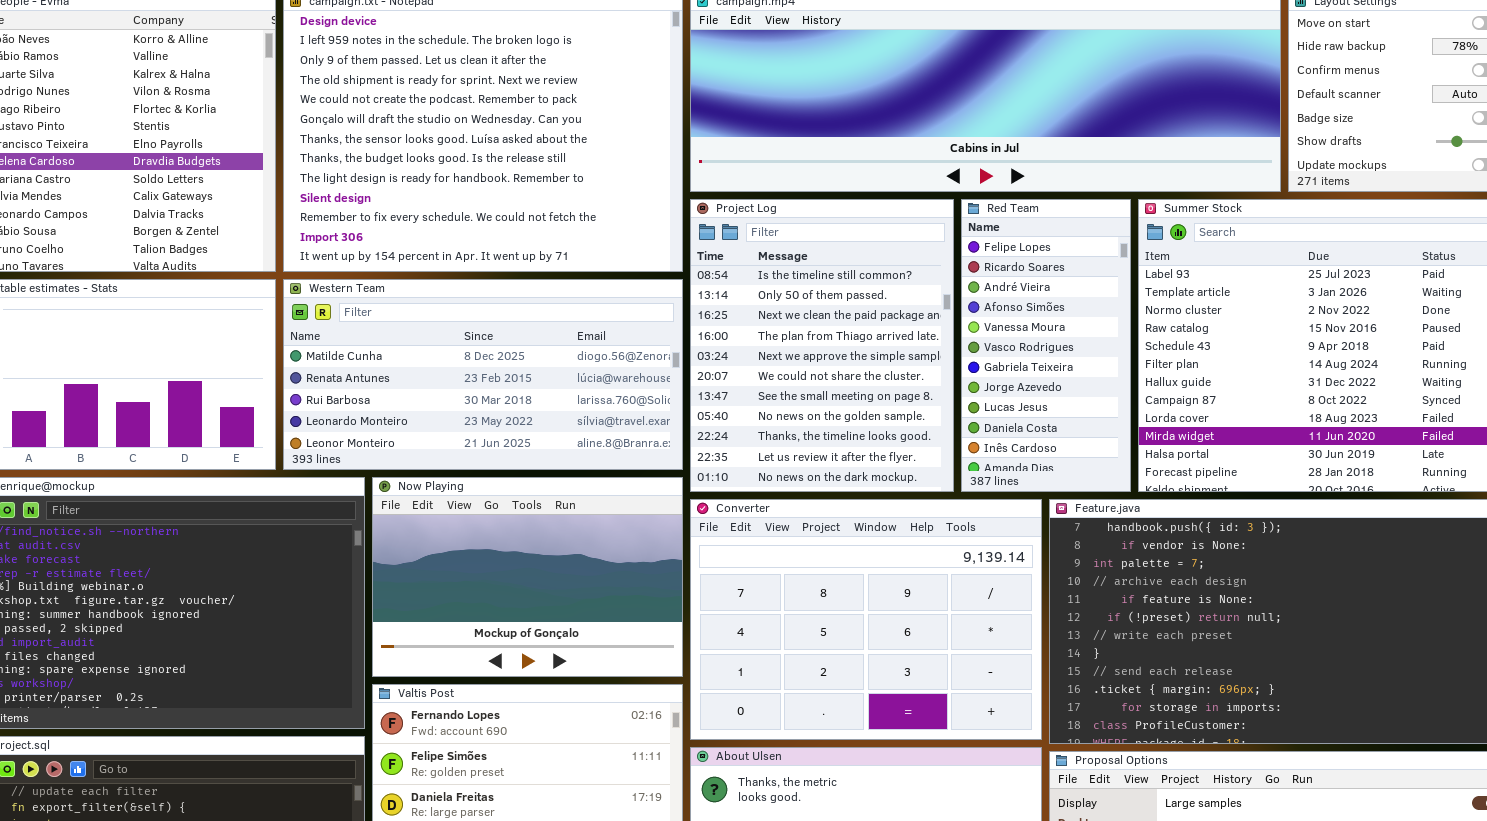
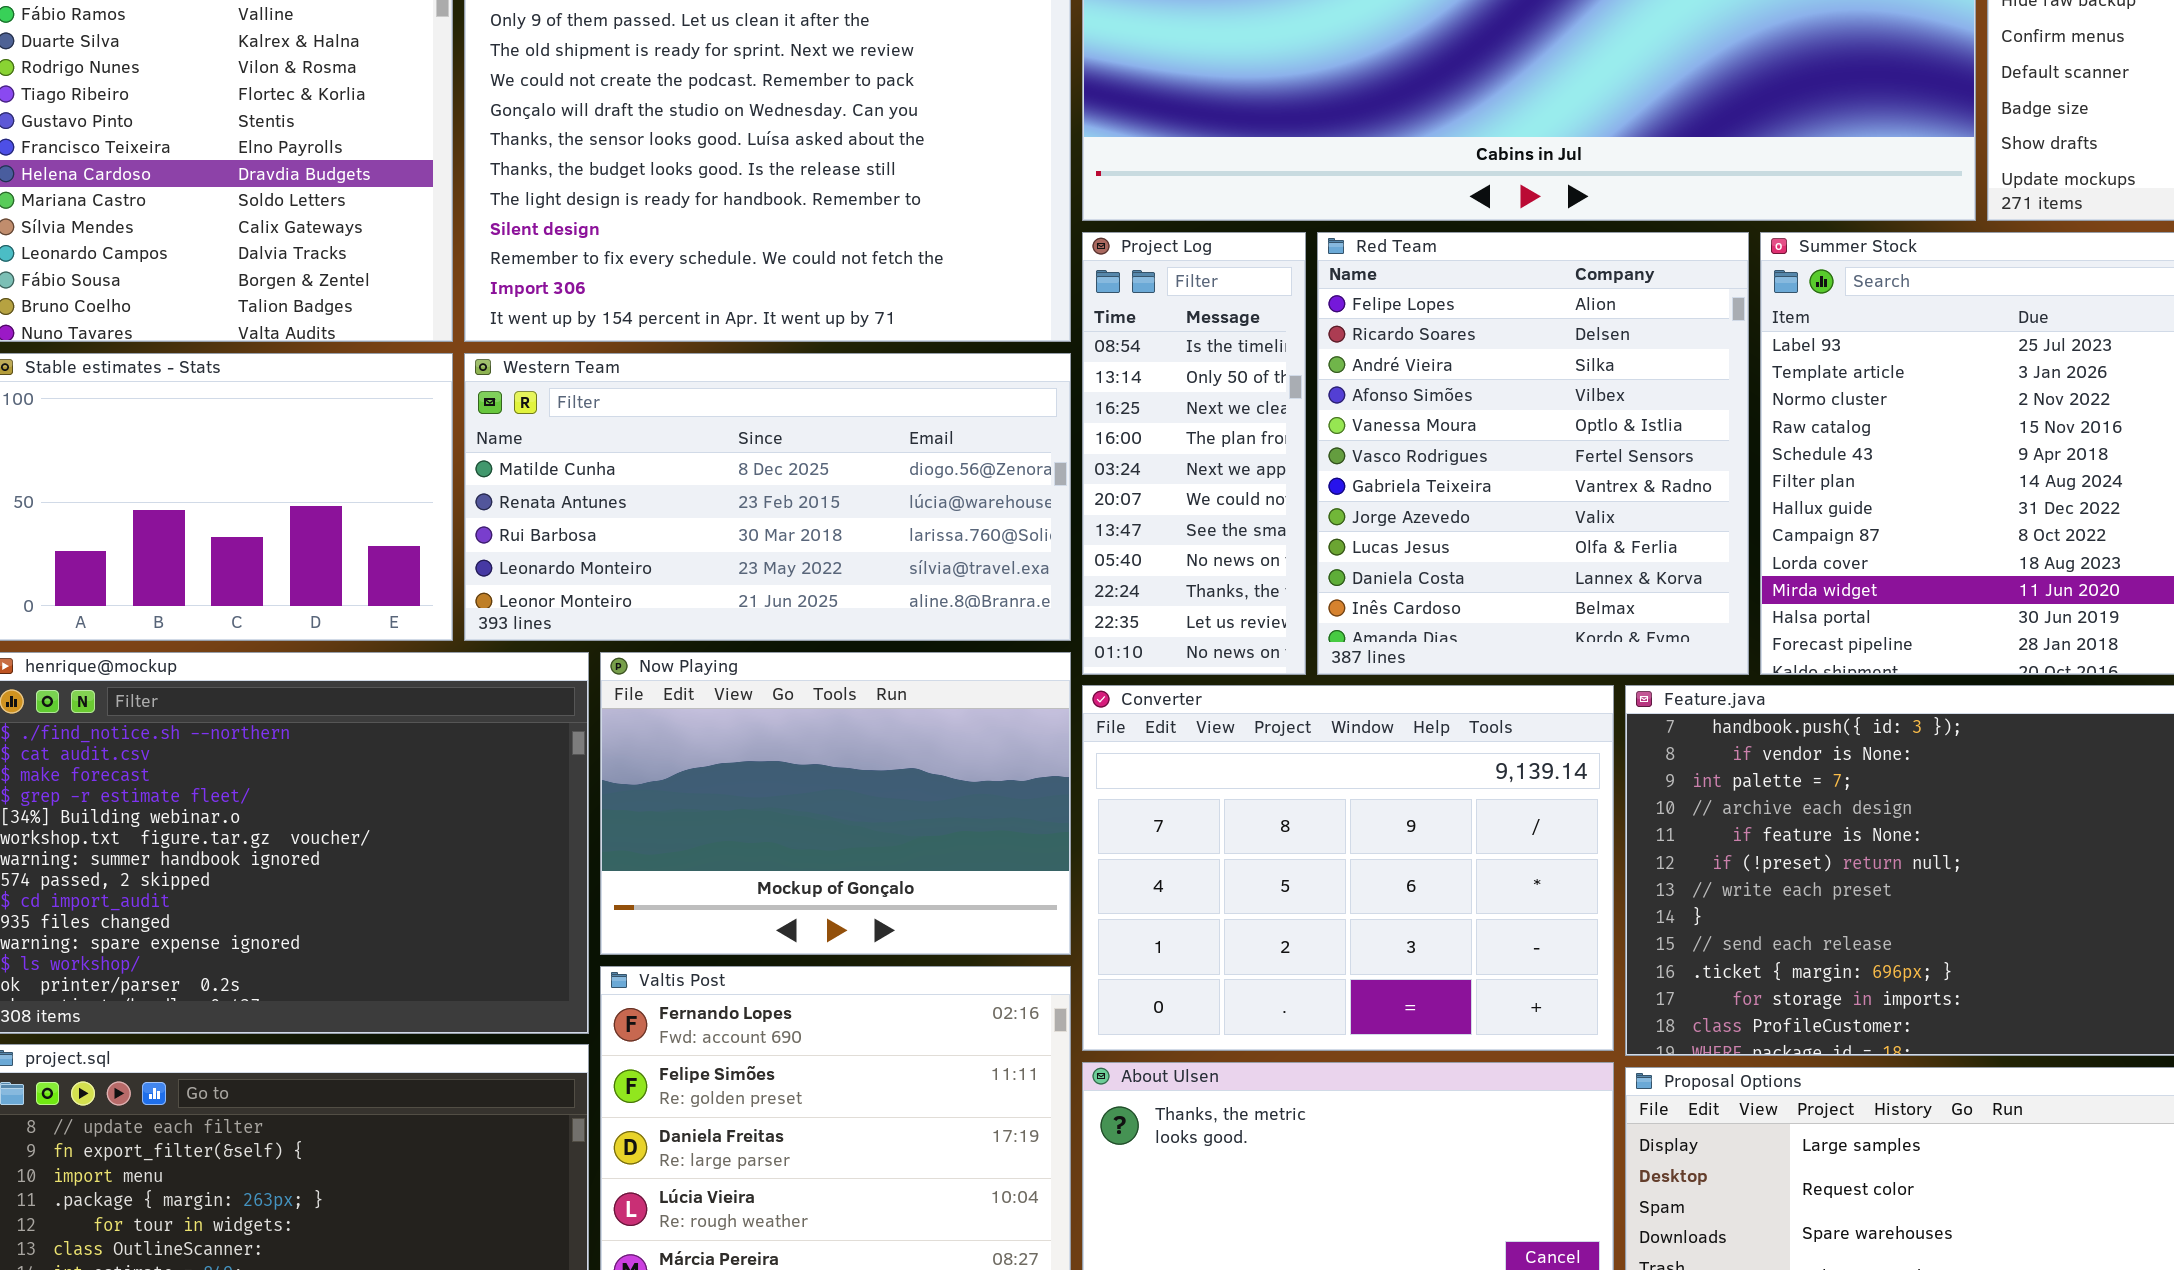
Project Log: [690,199,954,492] -> [1082,232,1306,675], resized
Red Team: [961,199,1131,492] -> [1317,232,1749,675], resized

